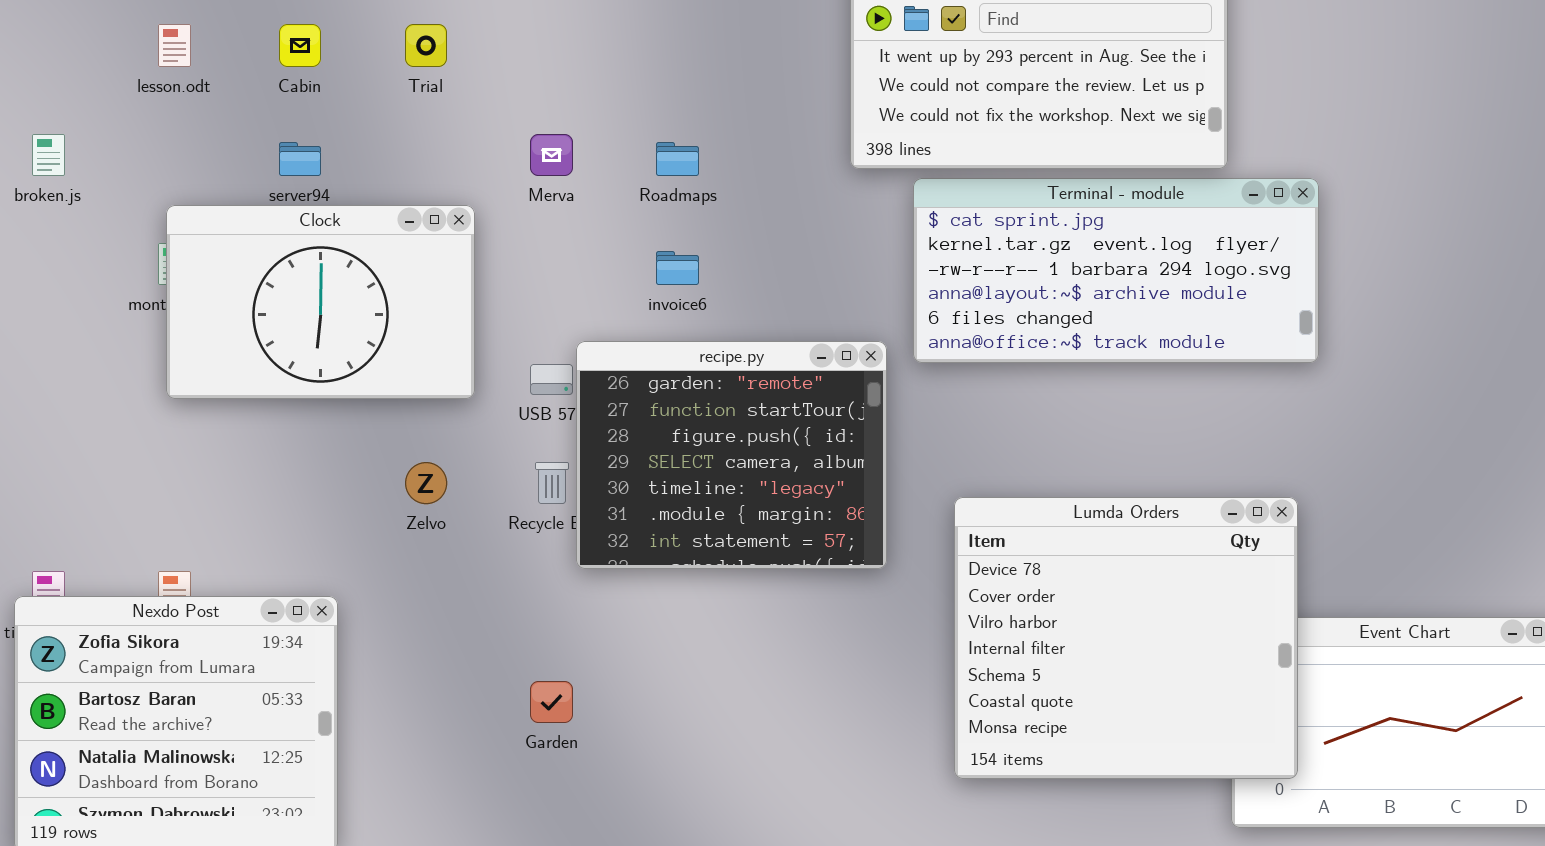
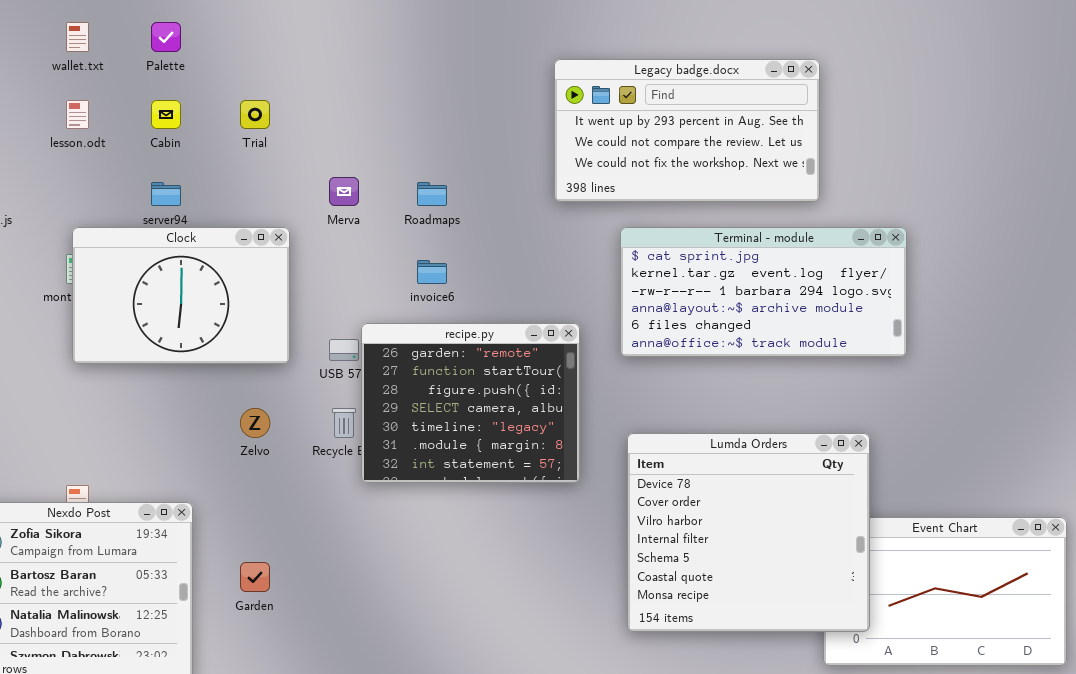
Terminal - module: [913,178,1319,363] -> [620,227,907,357], moved
Garden: [530,681,573,723] -> [240,562,270,592], moved

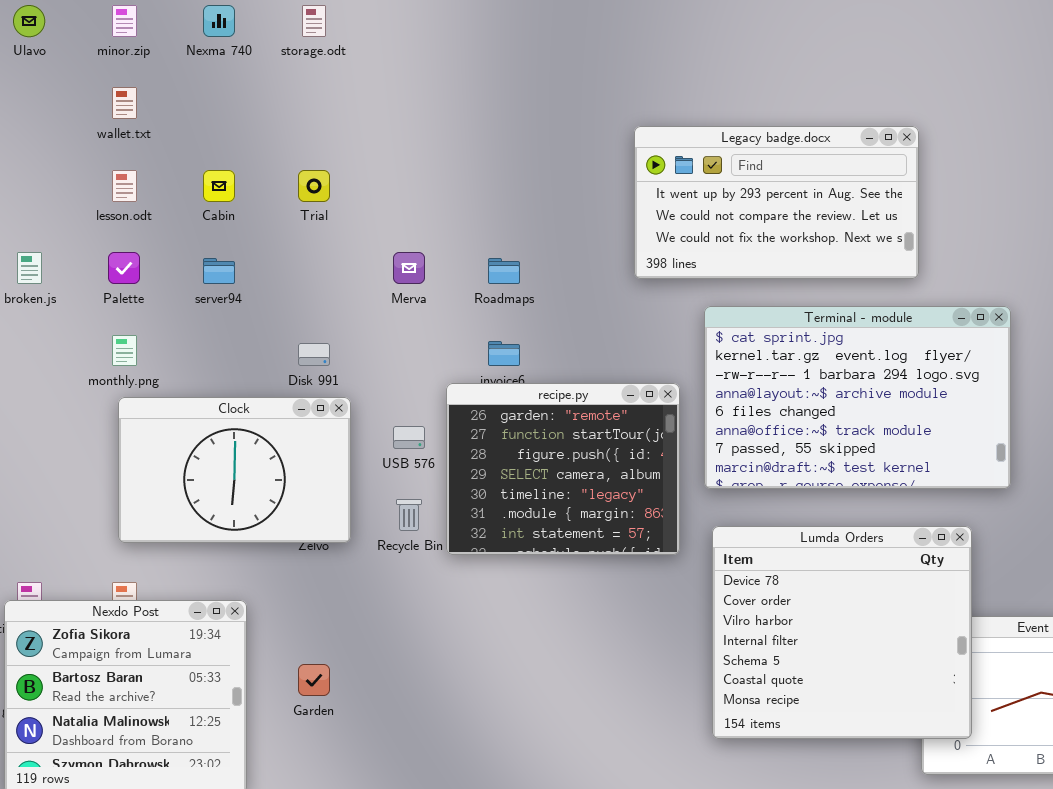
Palette: [151,22,181,52] -> [108,252,140,284], moved
Clock: [72,227,290,364] -> [118,397,351,543], moved
Terminal - module: [620,227,907,357] -> [704,306,1011,489], resized
recipe.py: [361,323,580,483] -> [446,383,680,555], moved

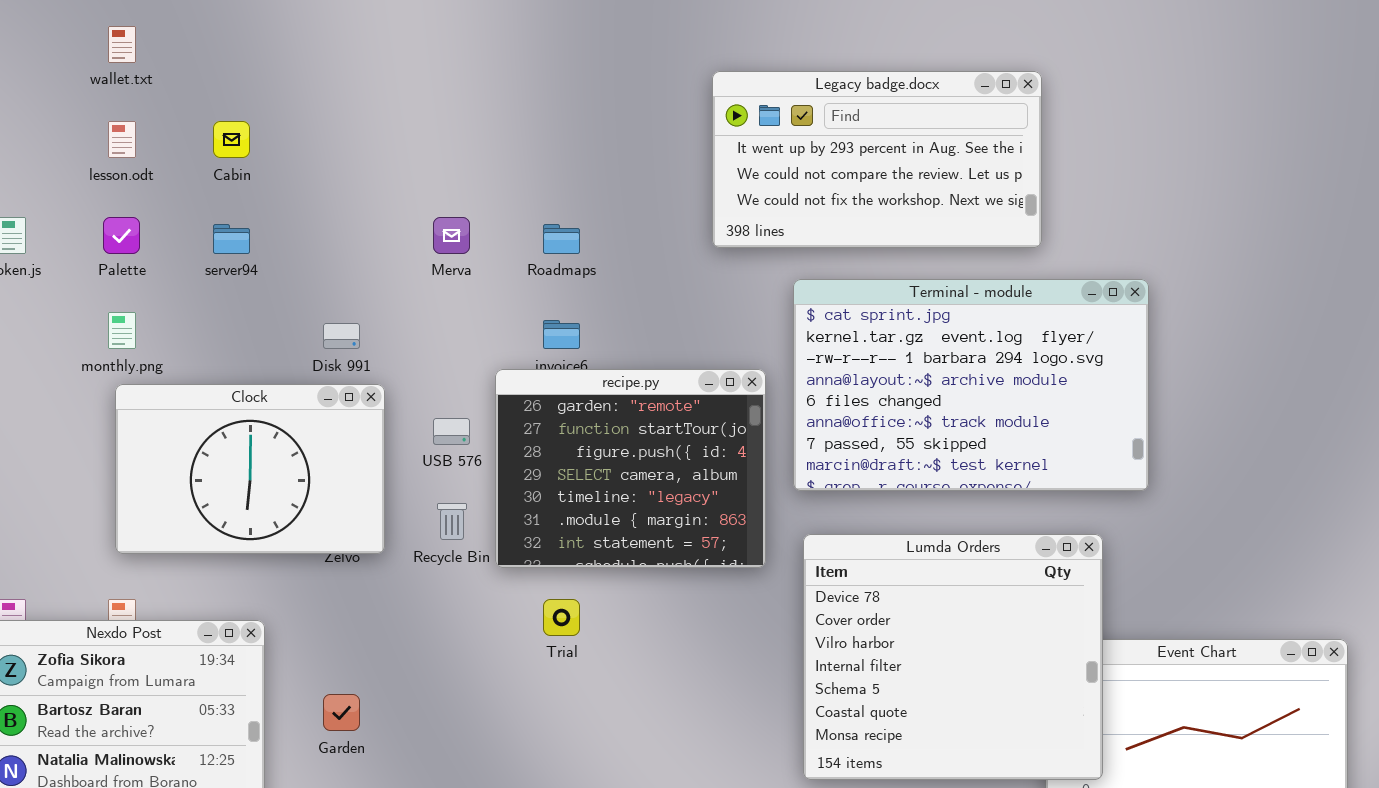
Trial: [298,170,330,202] -> [543,599,580,636], moved

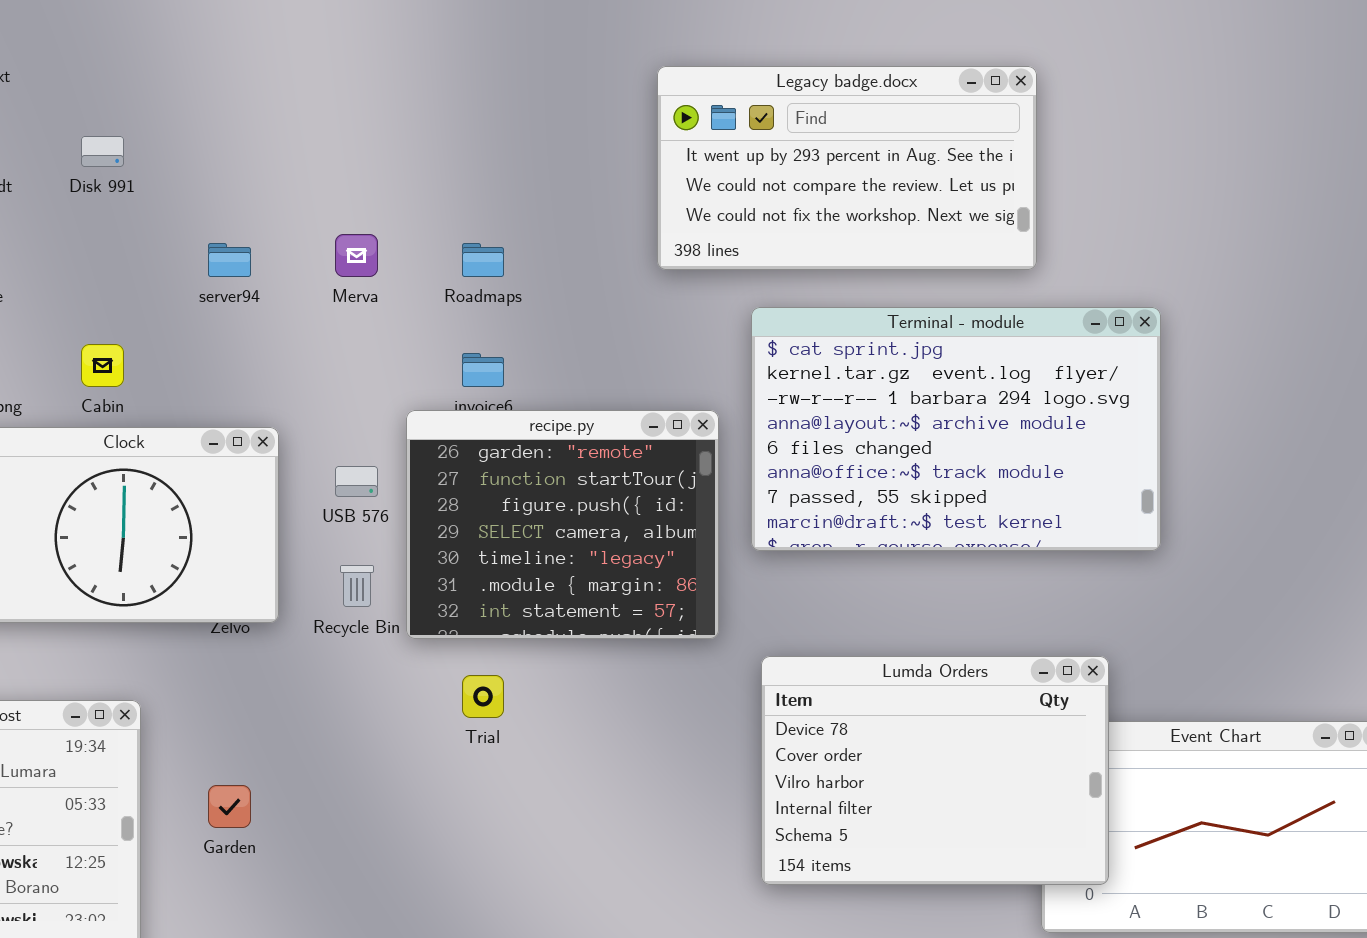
Cabin: [213,121,250,158] -> [81,344,124,387], moved
server94: [213,224,250,254] -> [208,243,251,277], moved
Disk 991: [323,323,360,349] -> [81,136,124,167], moved
Lumda Orders: [803,534,1103,780] -> [761,656,1109,885], resized

